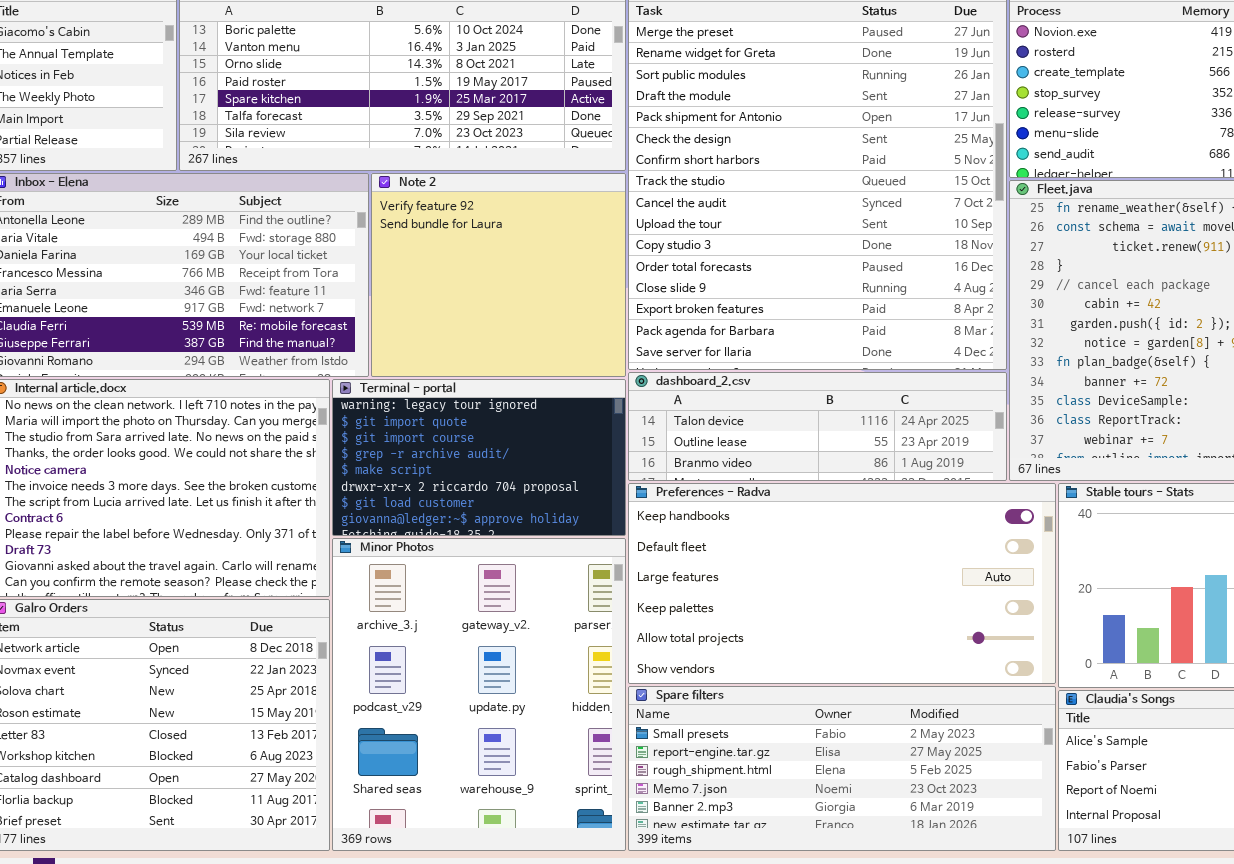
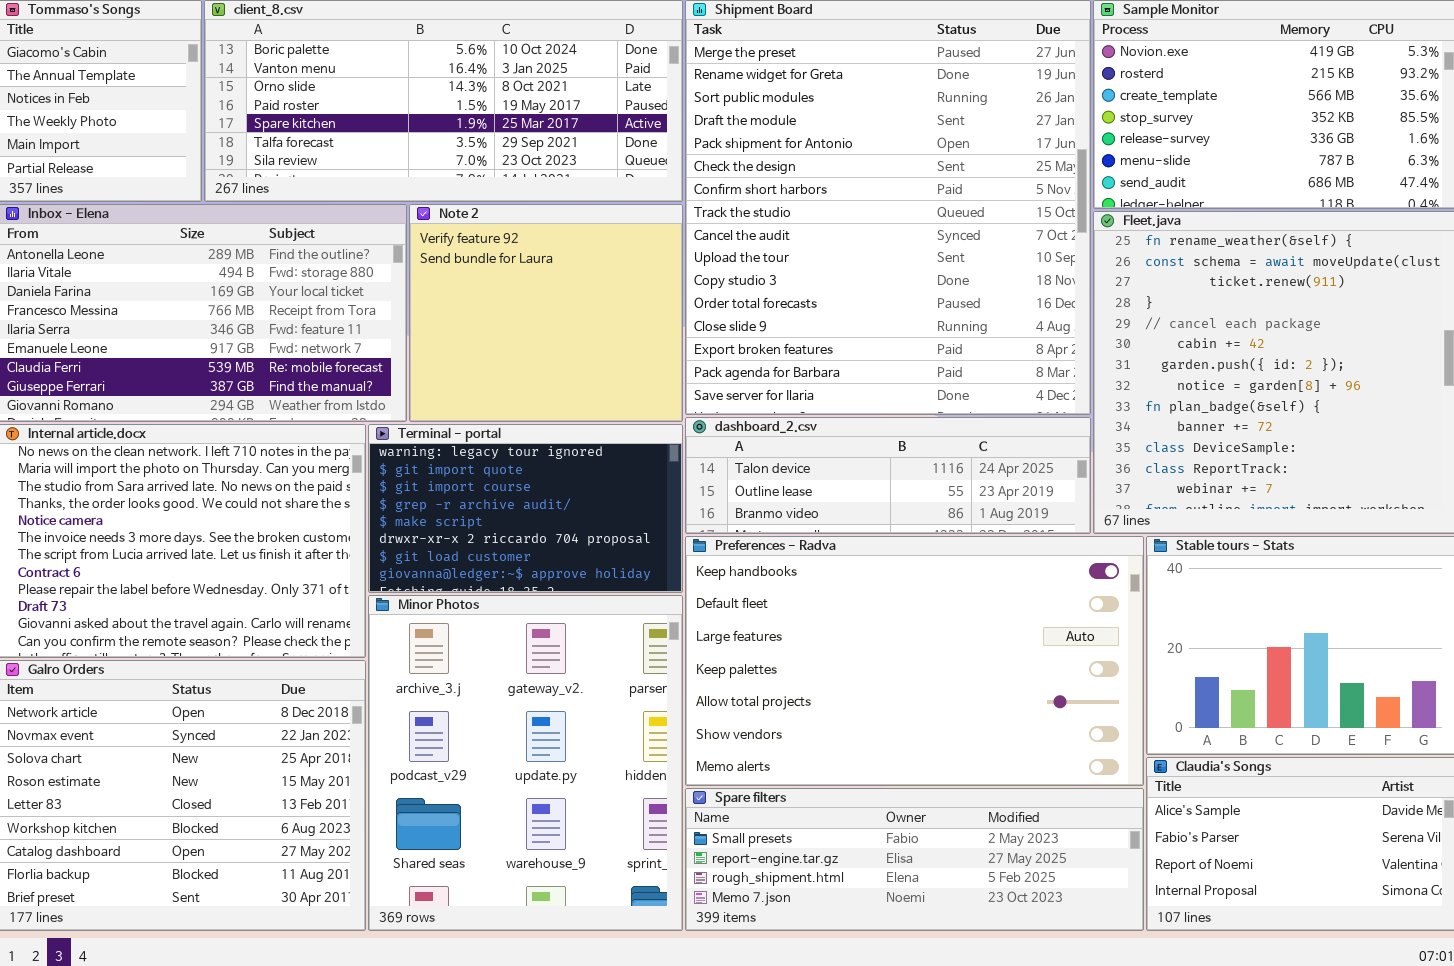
Preferences - Radva: [628,483,1056,684] -> [685,536,1144,786], resized
Spare filters: [628,686,1056,851] -> [685,788,1144,931], resized

